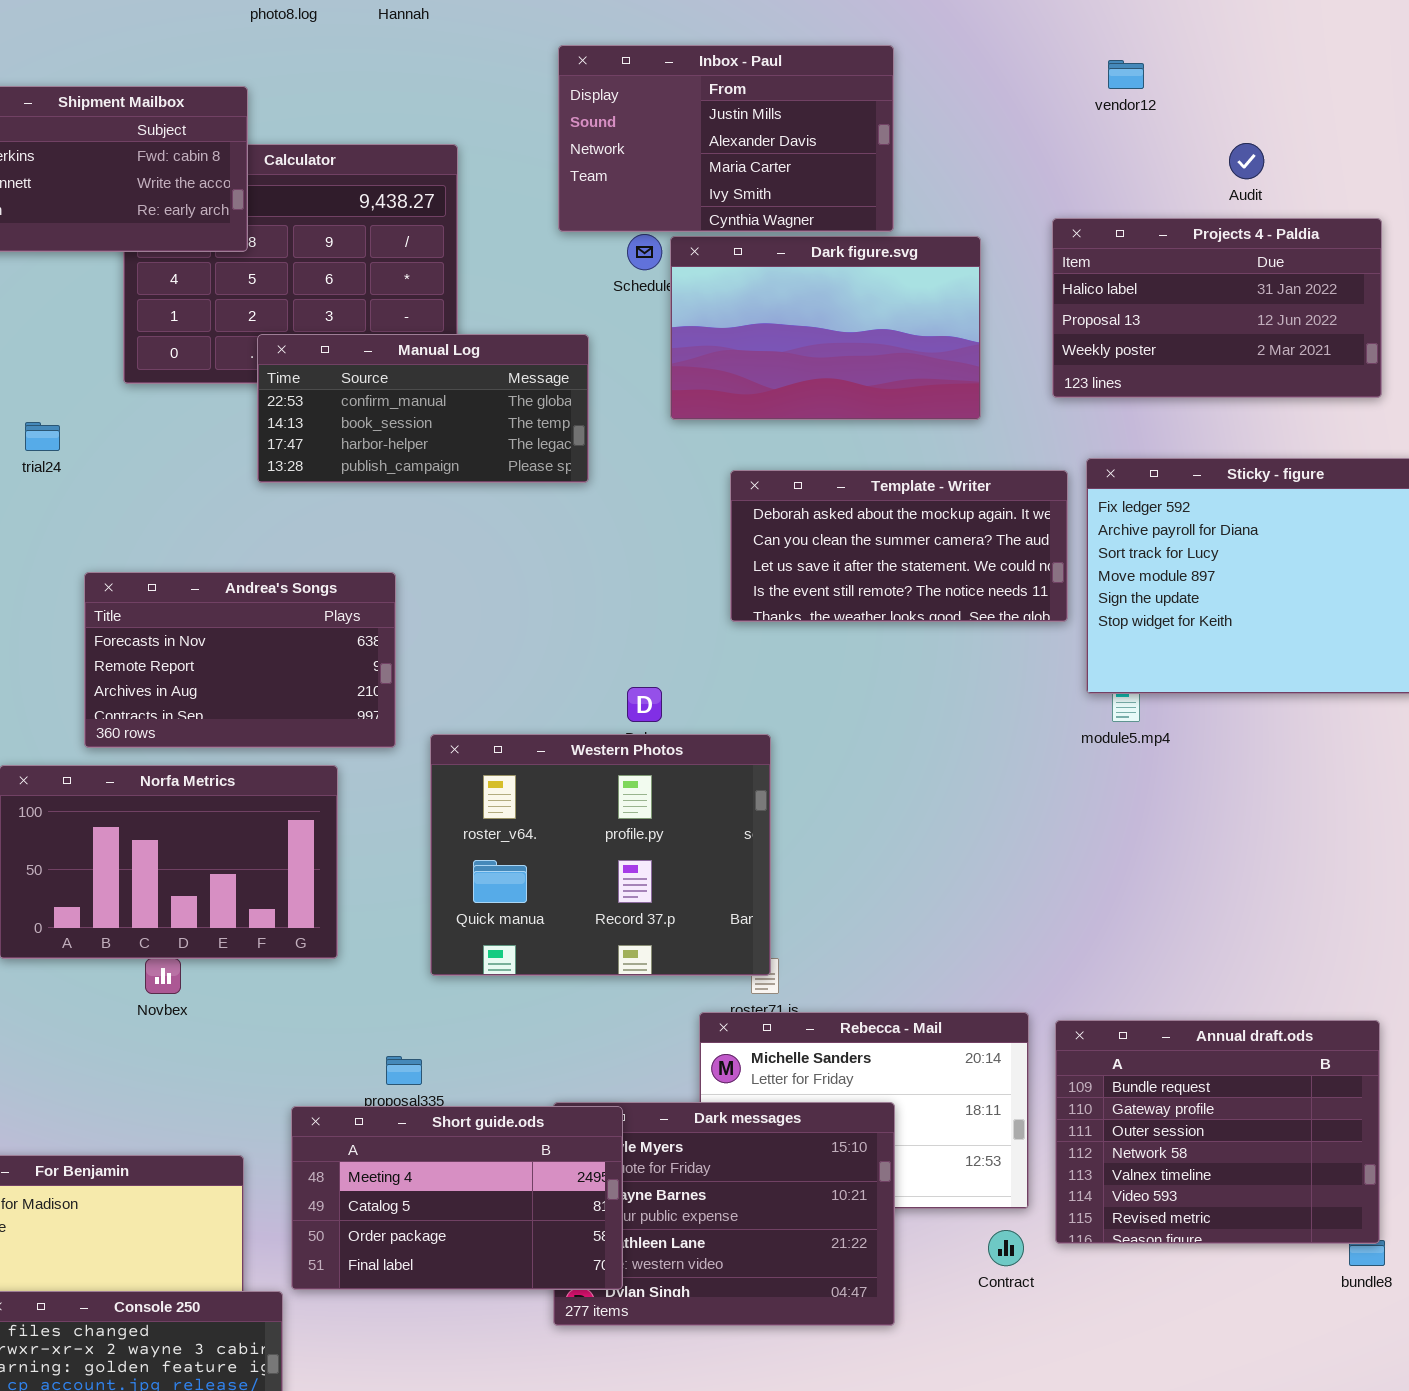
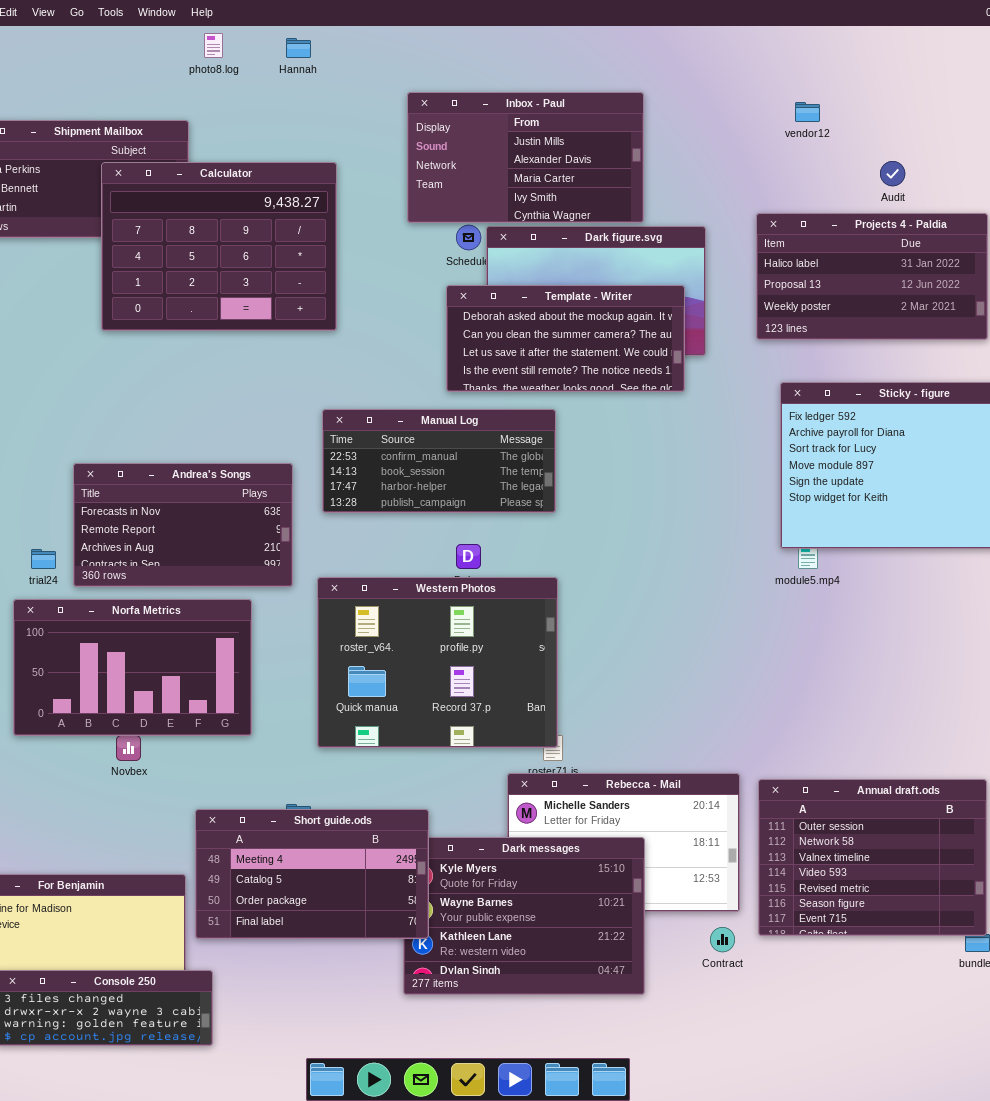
Calculator: [123,144,458,384] -> [101,162,337,331], raised
Manual Log: [257,334,589,483] -> [322,409,556,513], moved
trial24: [25,422,60,451] -> [31,549,56,569], moved
Template - Writer: [730,470,1068,622] -> [446,285,685,392], moved
Annual draft.ods: [1055,1020,1380,1244] -> [758,779,987,936], scrolled down 2 rows
Short guide.ods: [291,1106,623,1290] -> [195,809,429,939], moved

